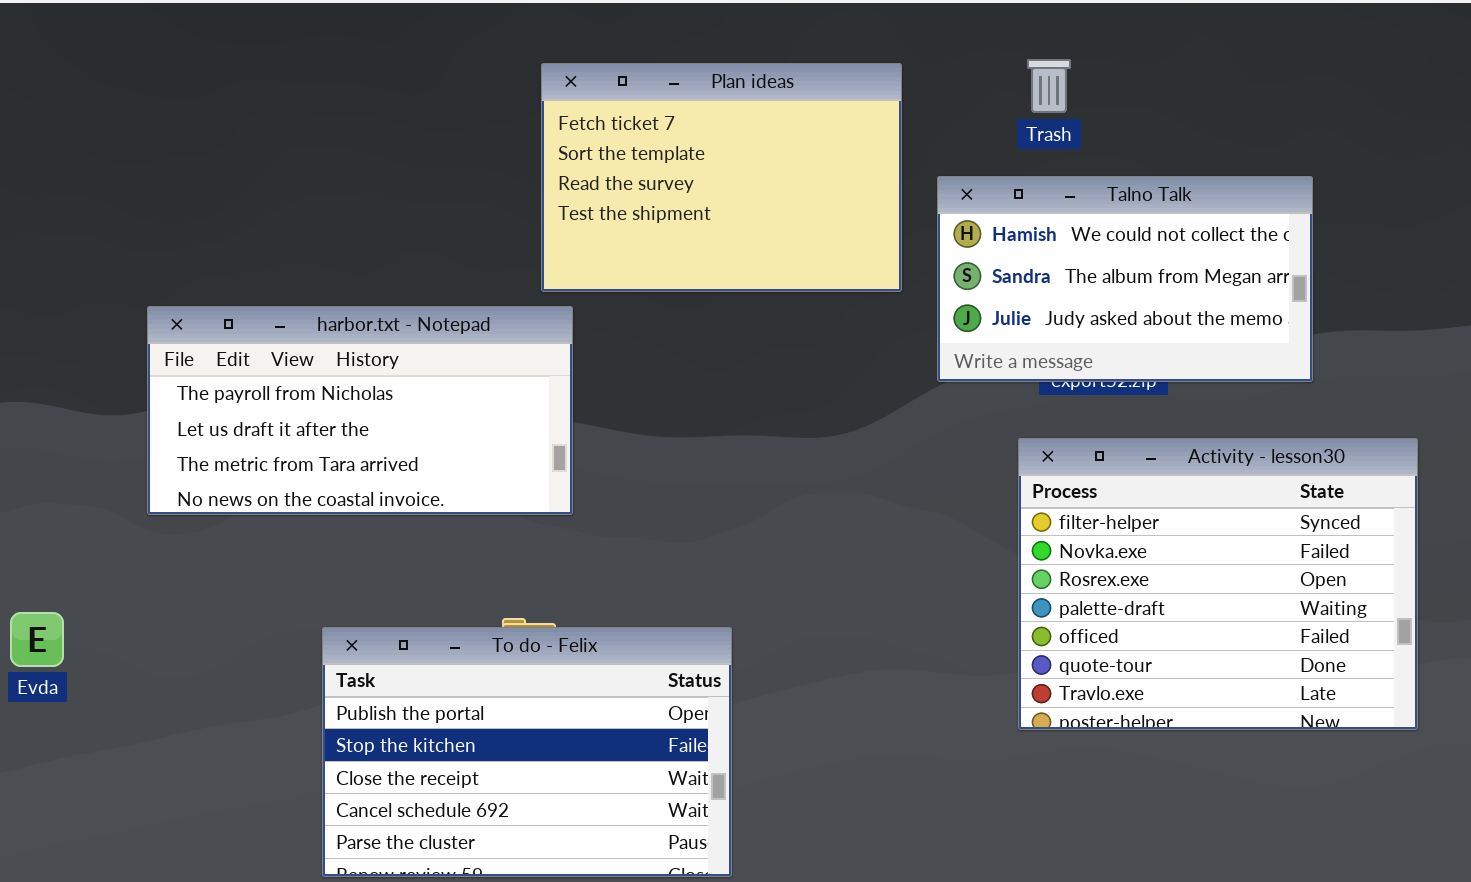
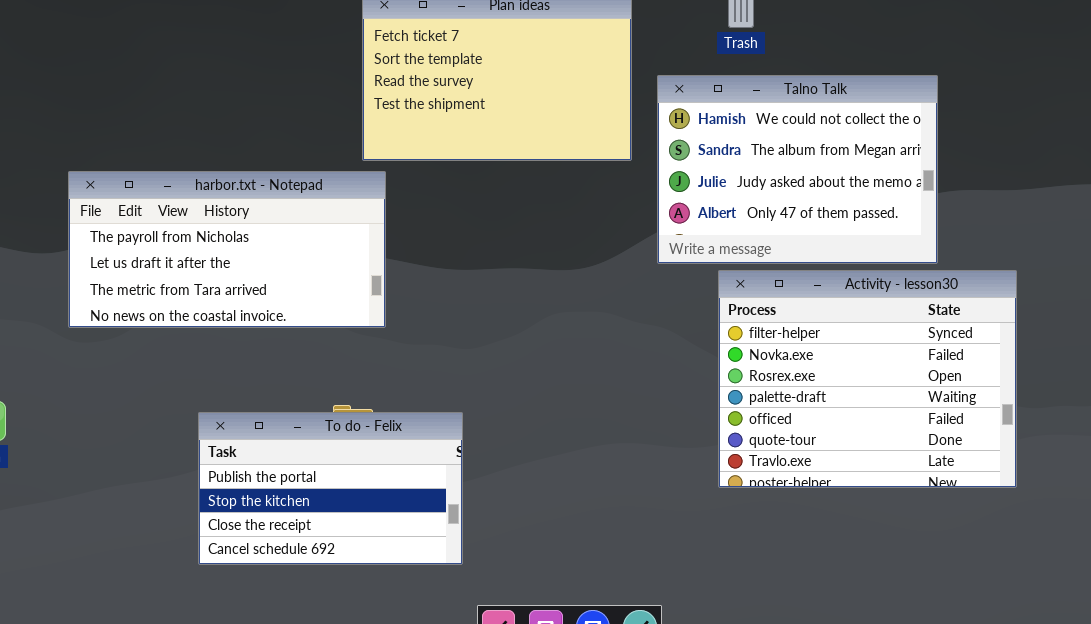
Talno Talk: [937,176,1313,382] -> [657,75,938,264], resized
To do - Felix: [322,627,732,877] -> [198,412,463,565], resized

